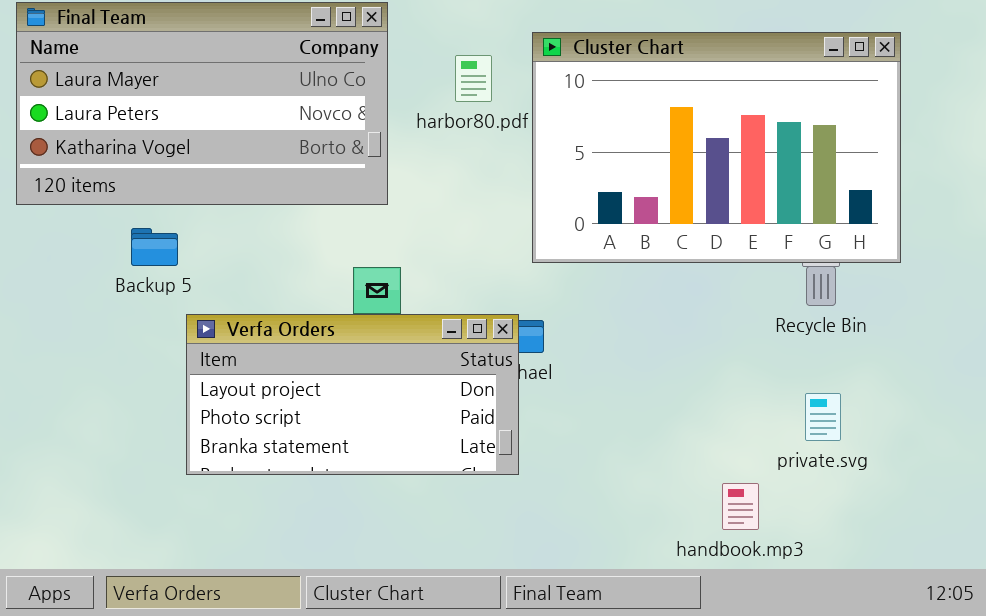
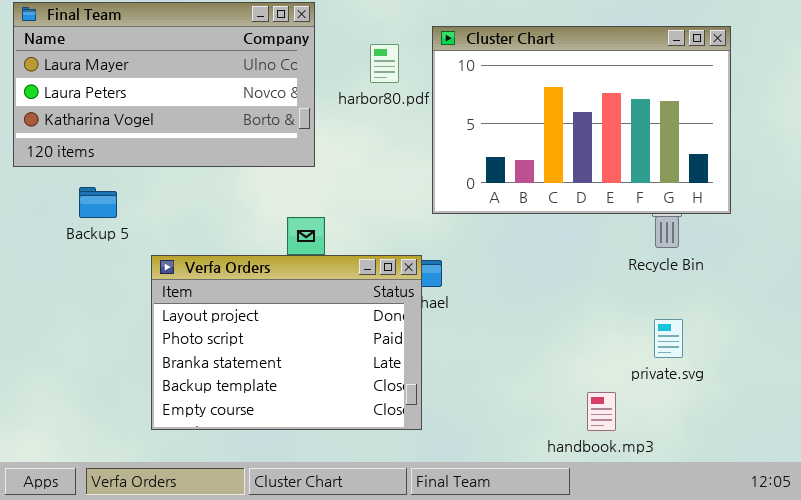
Backup 5: [131,228,178,266] -> [79,187,117,218], moved
Verfa Orders: [186,314,519,475] -> [151,255,422,430], resized

